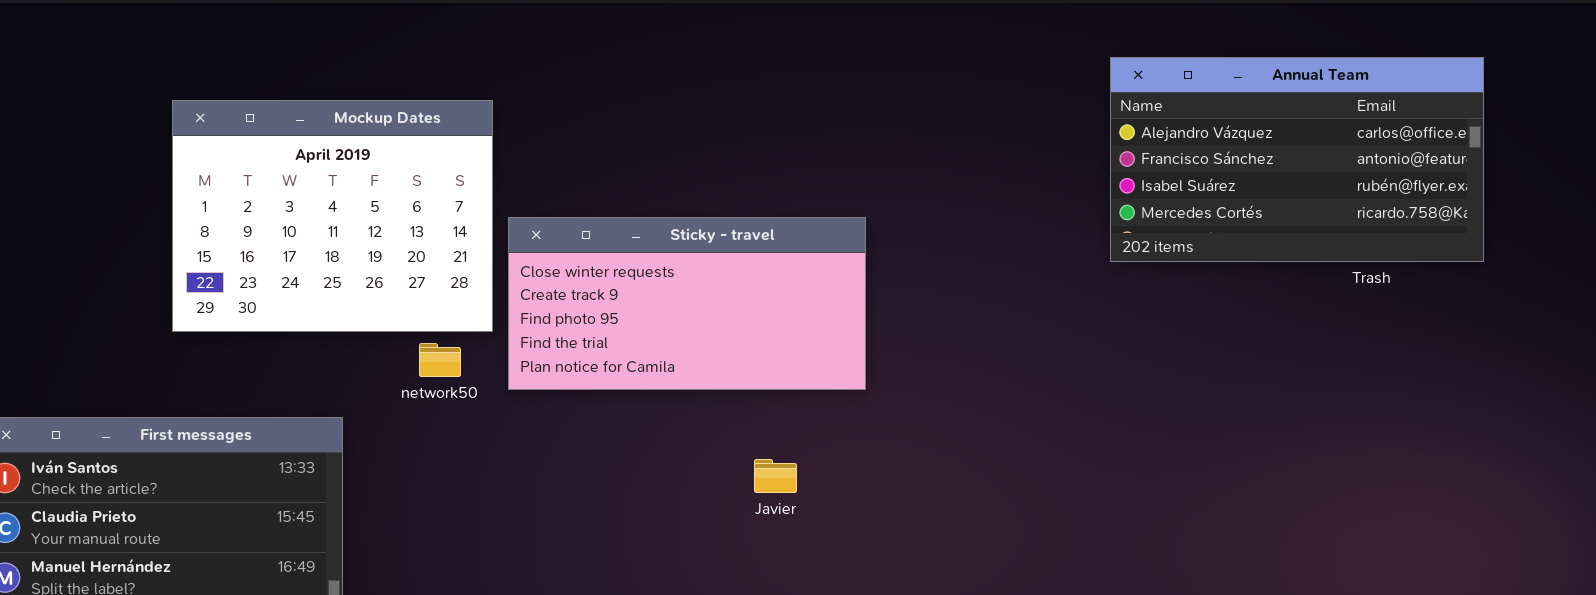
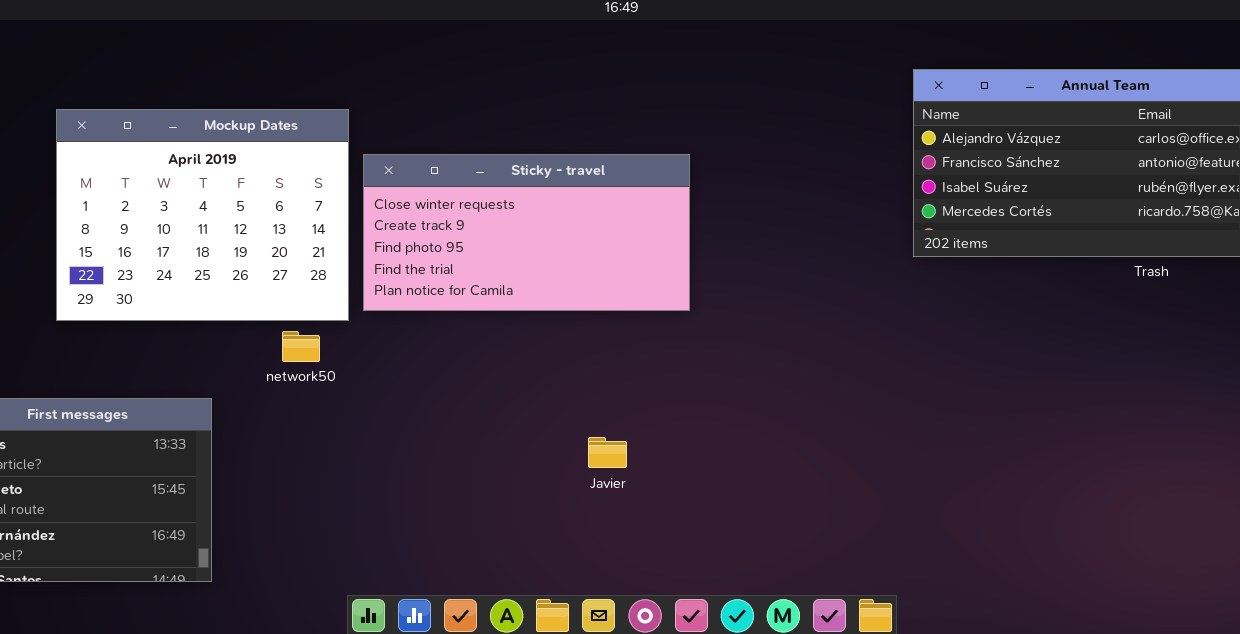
Sticky - travel: [508,217,866,390] -> [363,154,690,311], moved

